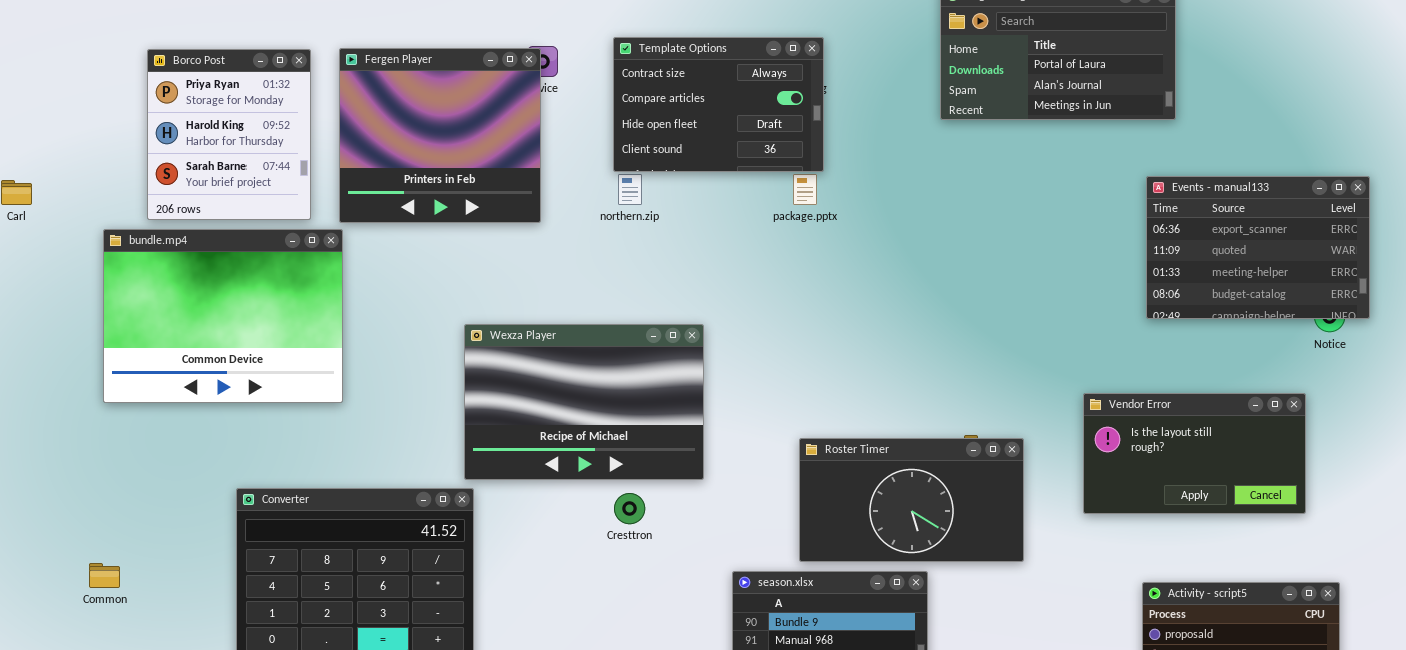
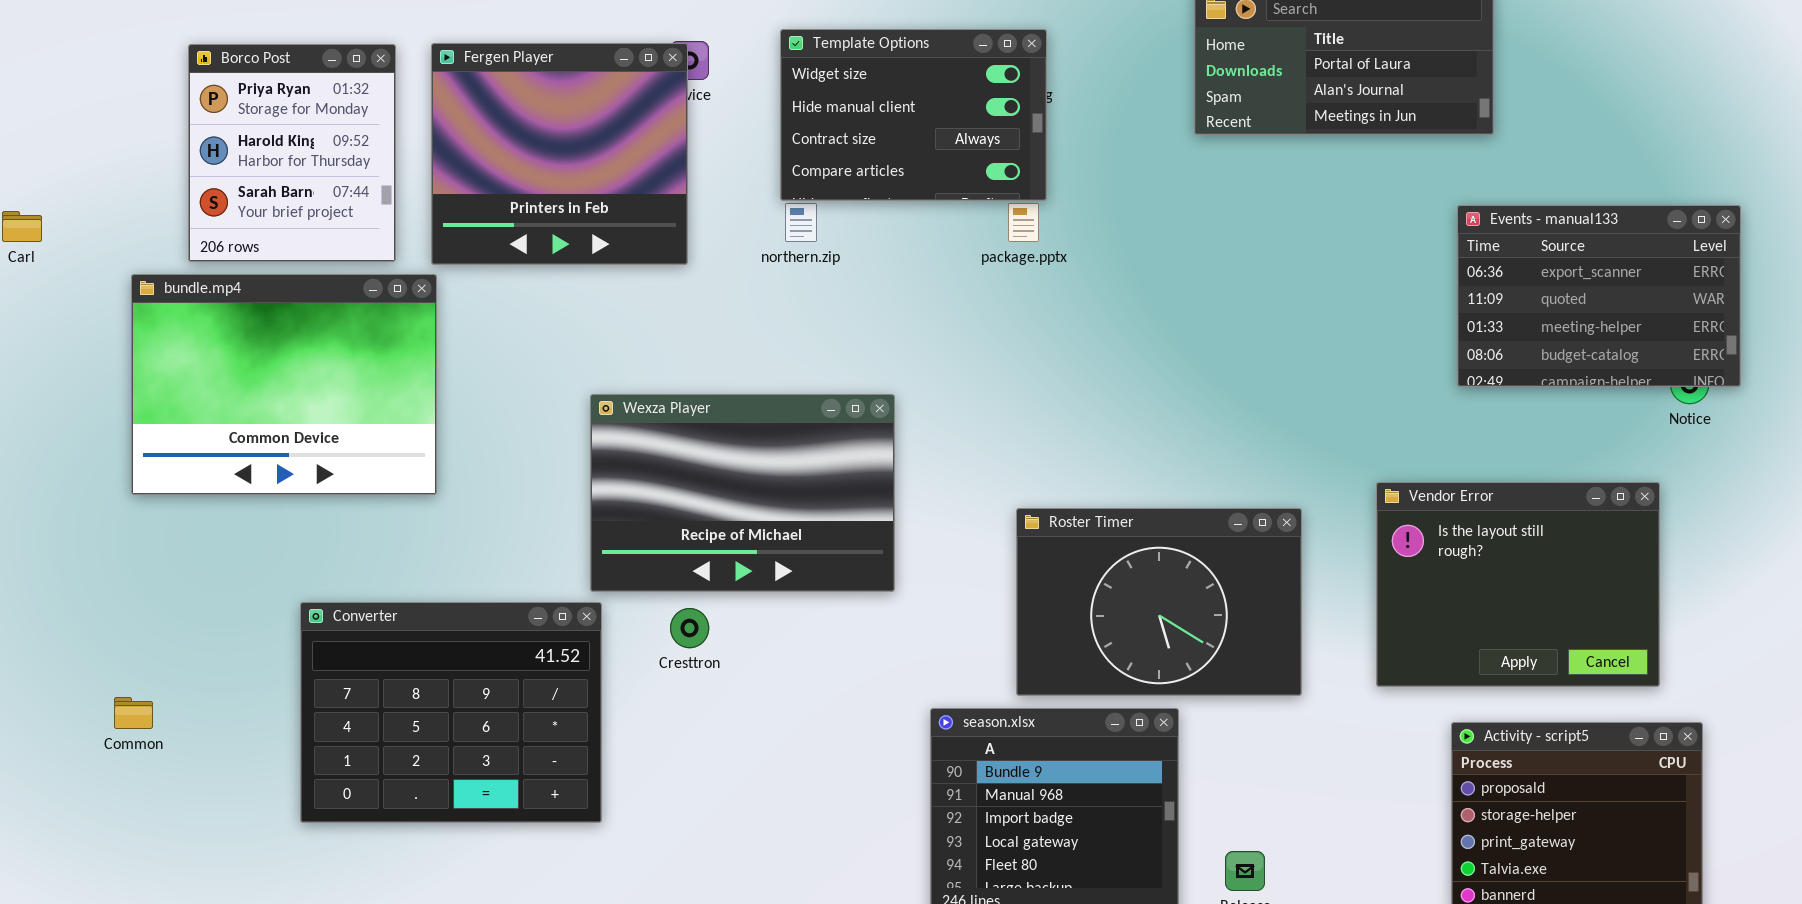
Template Options: [613,37,824,172] -> [780,29,1047,201], scrolled up 2 rows
Vendor Error: [1083,393,1306,514] -> [1376,482,1660,687], resized
Roster Timer: [799,438,1024,562] -> [1016,508,1302,696], resized
Cresttron: [614,493,645,524] -> [670,608,709,648], moved

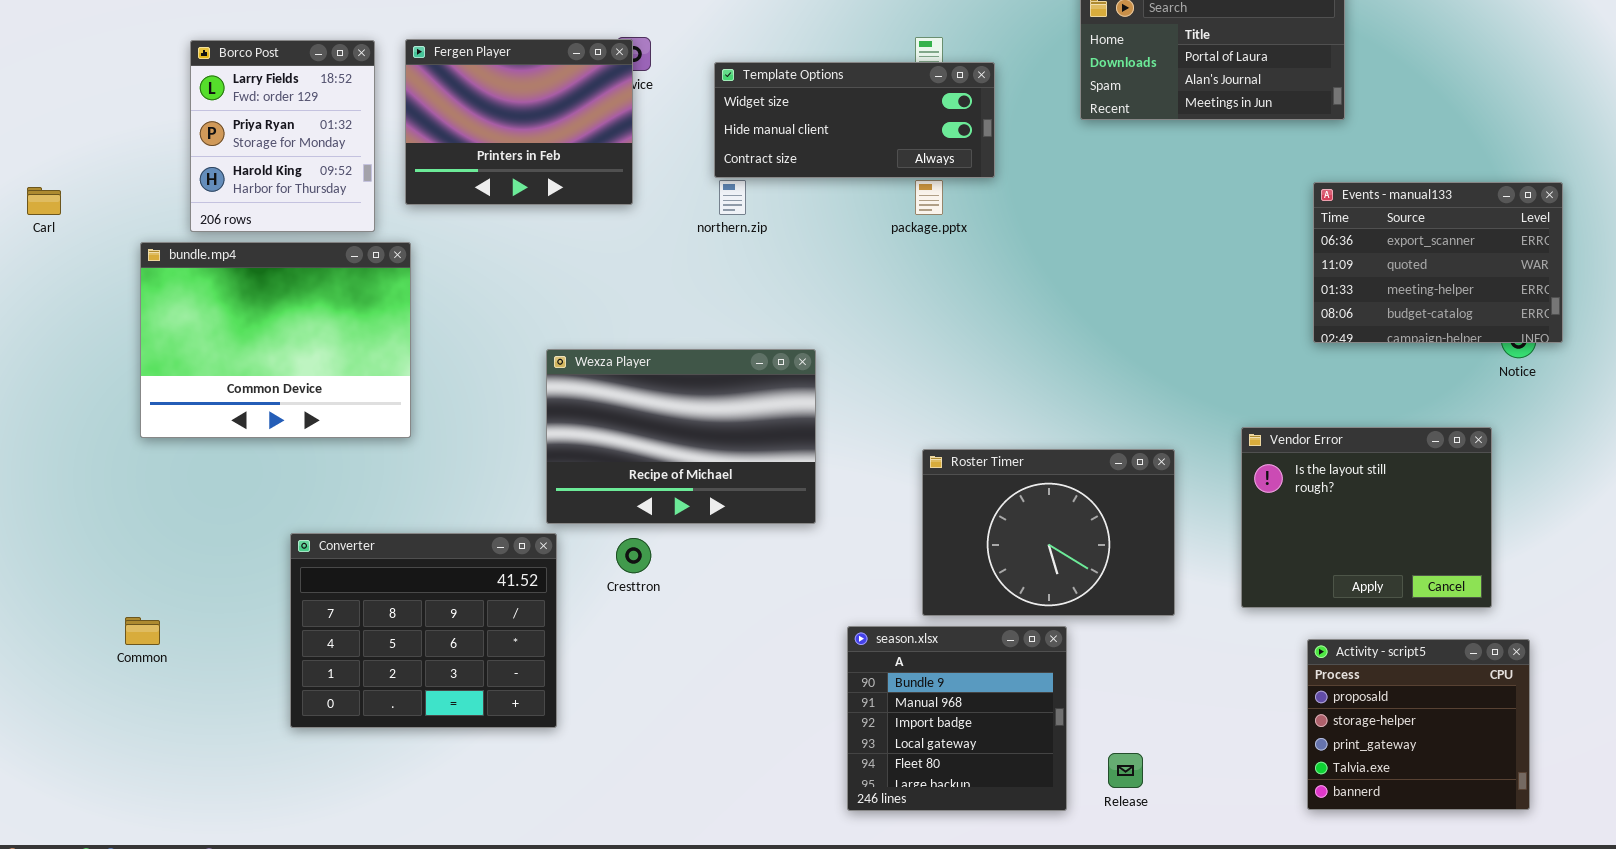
Template Options: [780,29,1047,201] -> [714,62,995,178], resized
Fergen Player: [431,43,688,265] -> [405,39,633,205], resized
Borco Post: [188,44,396,262] -> [190,40,375,232], scrolled up 1 row

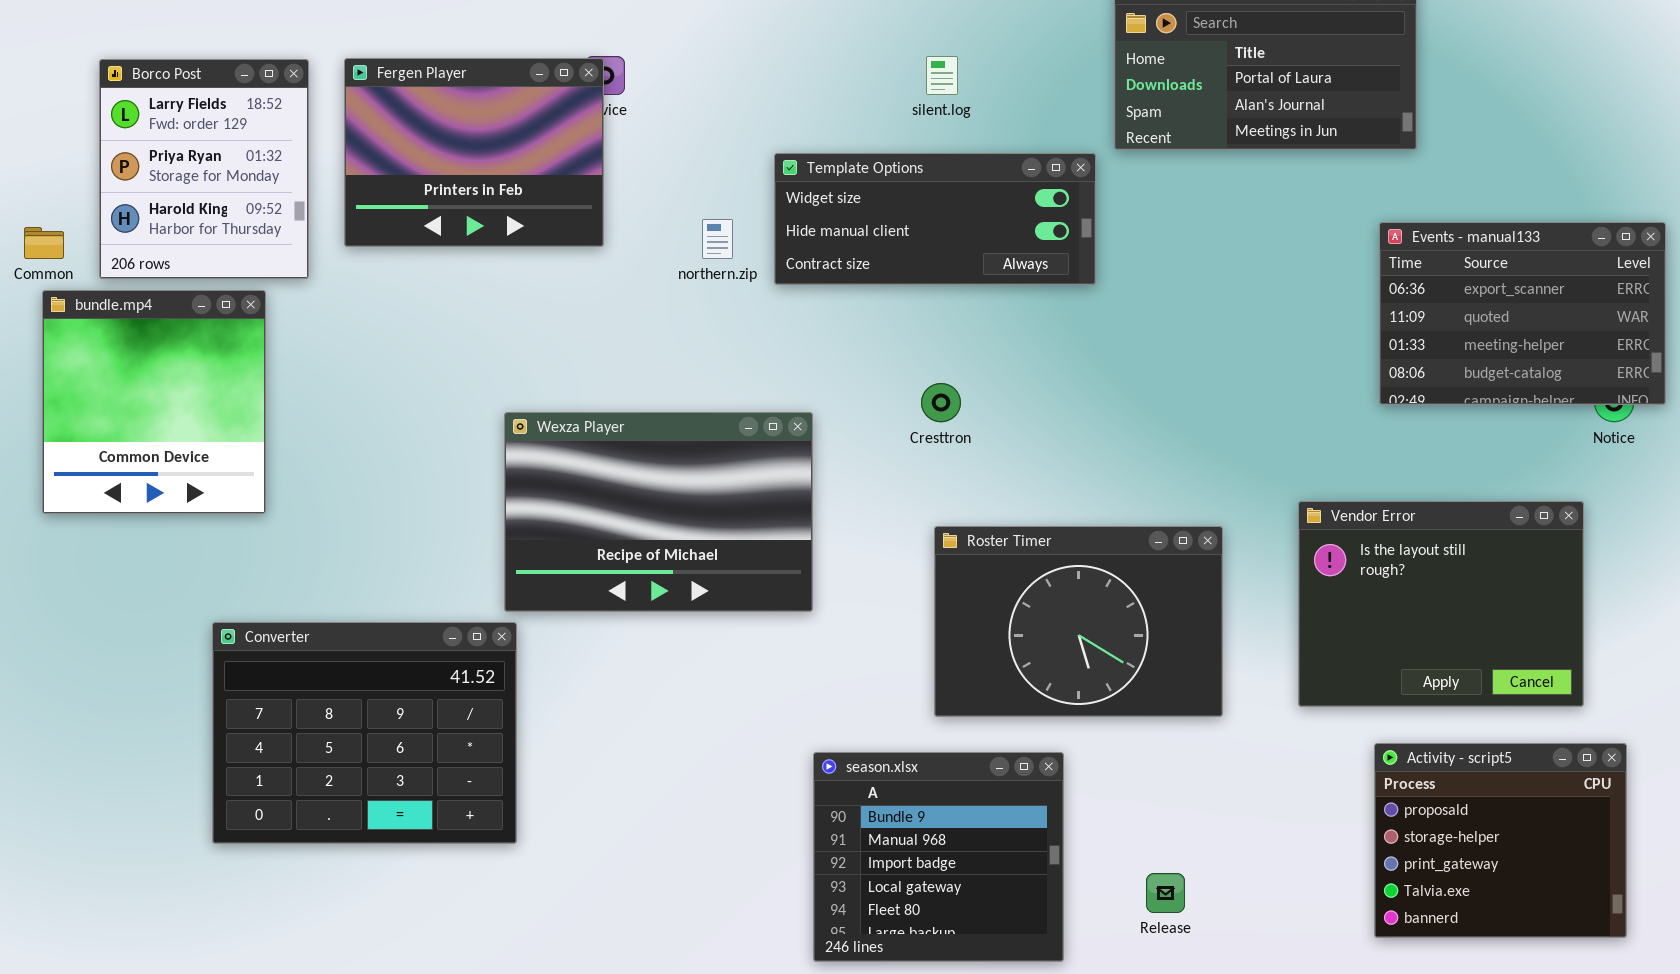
Template Options: [714,62,995,178] -> [774,153,1096,285], moved
bundle.mp4: [140,242,411,438] -> [42,290,266,514], resized
Cresttron: [616,538,651,573] -> [921,383,961,422], moved
Common: [125,617,160,645] -> [24,227,64,259], moved
season.xlsx: [847,626,1067,811] -> [813,752,1064,962], moved

